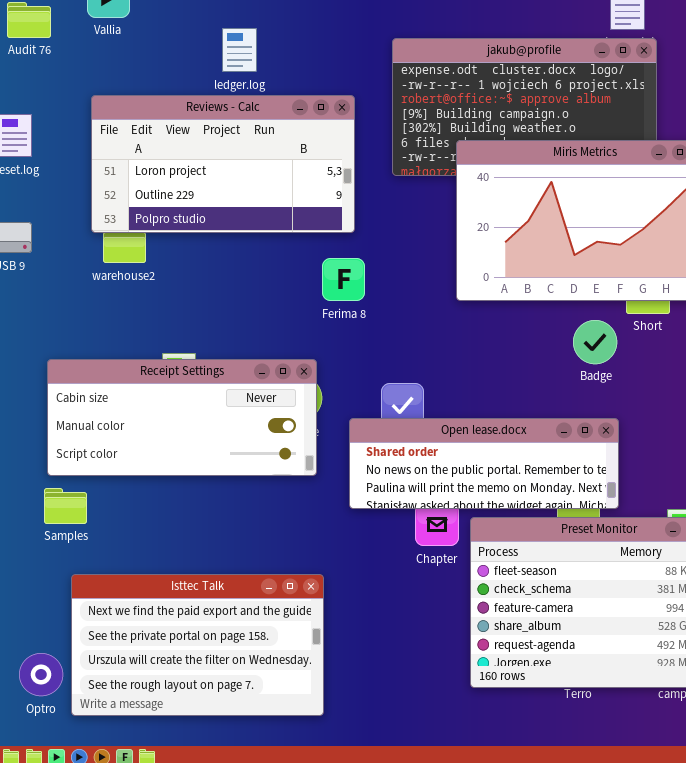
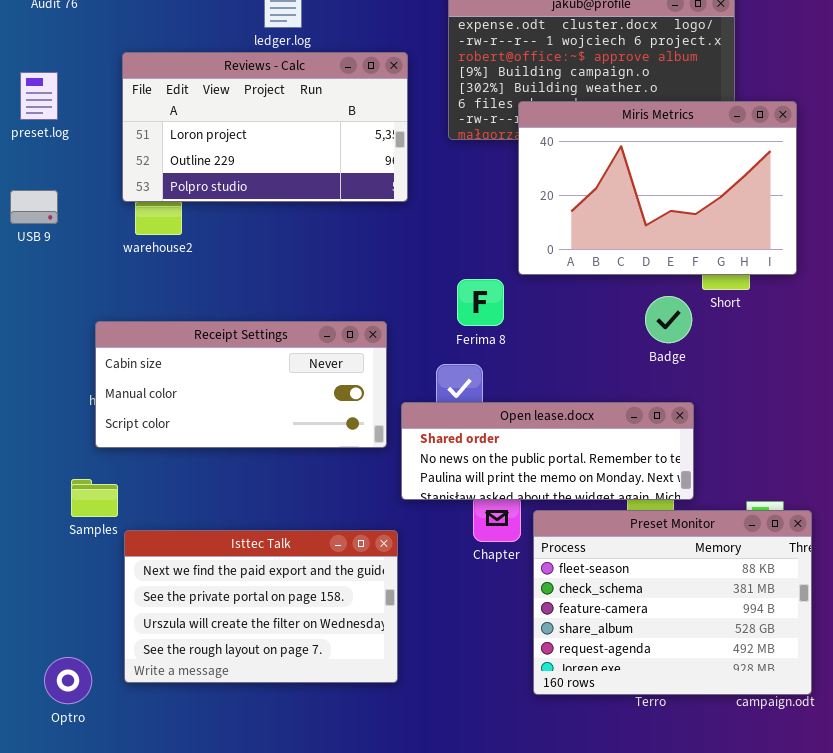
Ferima 8: [322,258,365,301] -> [457,279,504,326], moved
Receipt Settings: [47,359,317,476] -> [95,321,387,448], moved
Isttec Talk: [71,574,324,716] -> [124,530,398,683], moved

